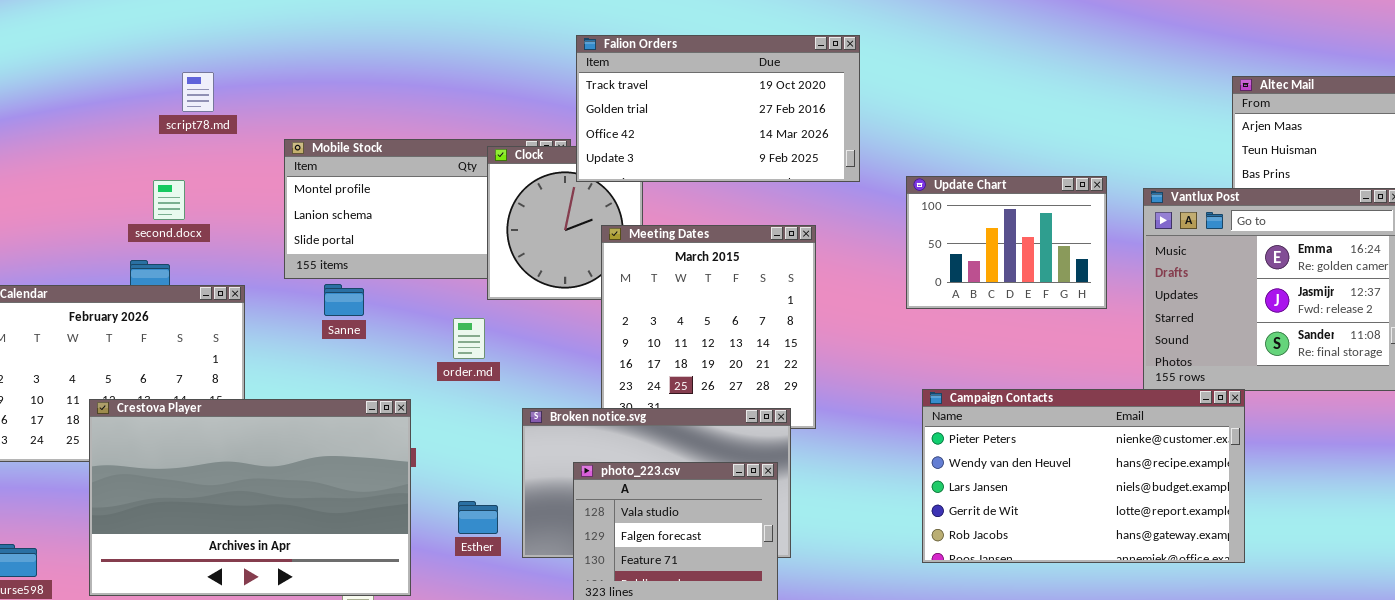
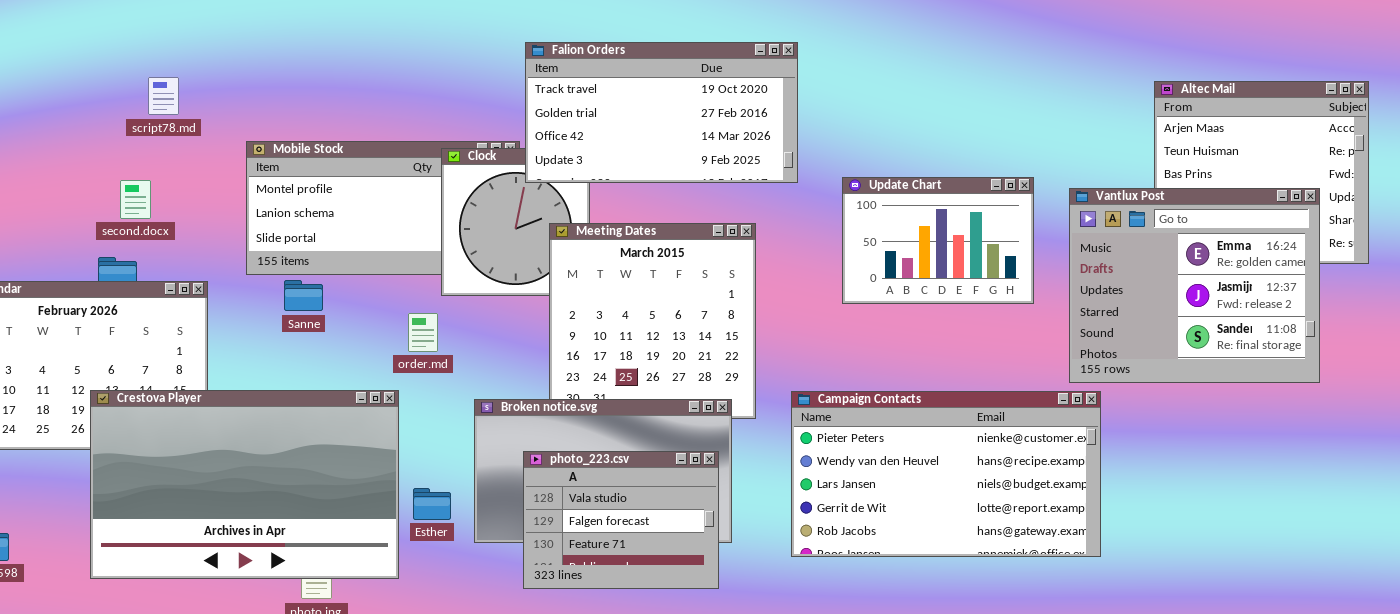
Campaign Contacts: [922,389,1245,563] -> [791,391,1101,557], moved
Crestova Player: [89,399,411,596] -> [90,390,399,579], moved

